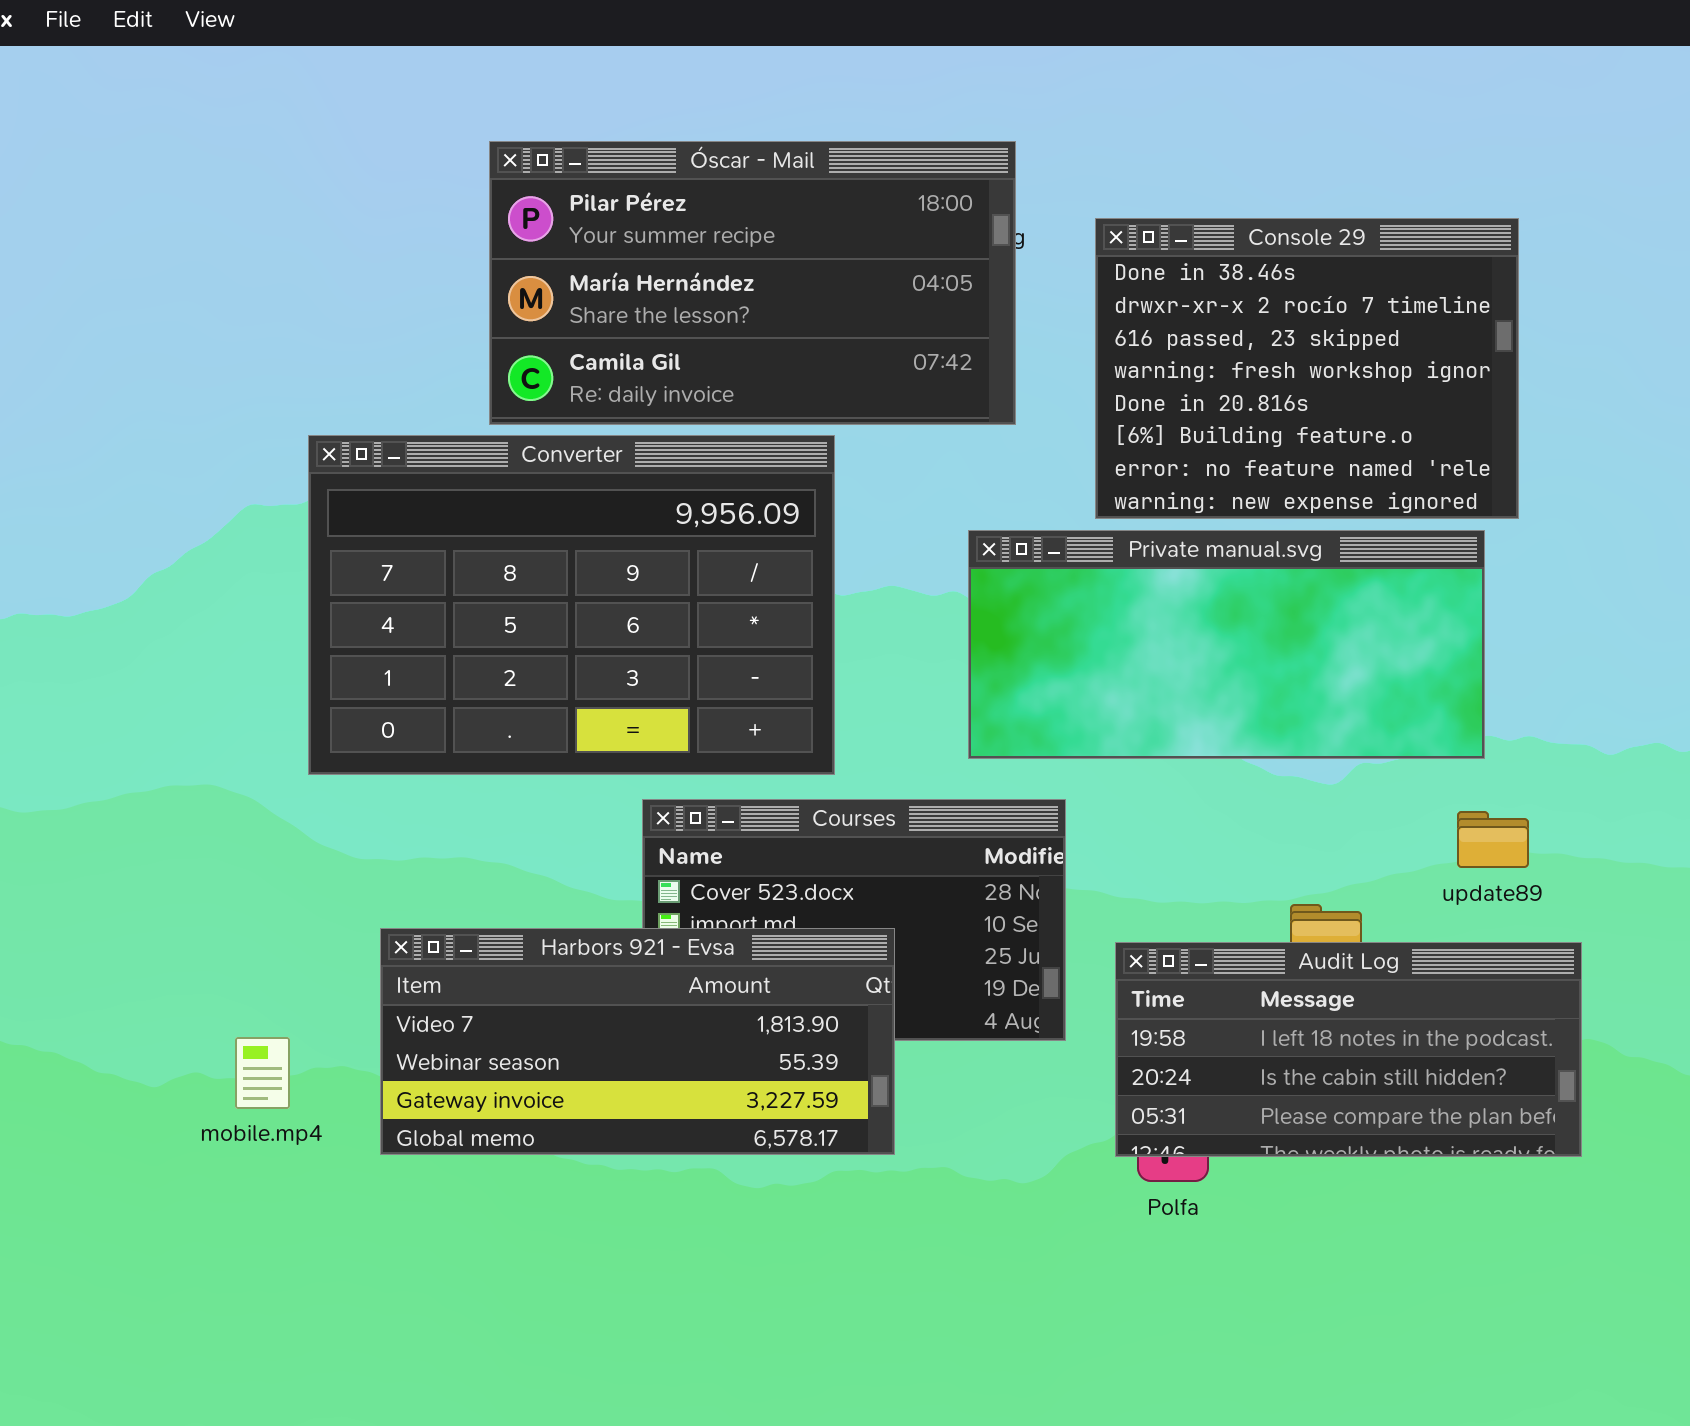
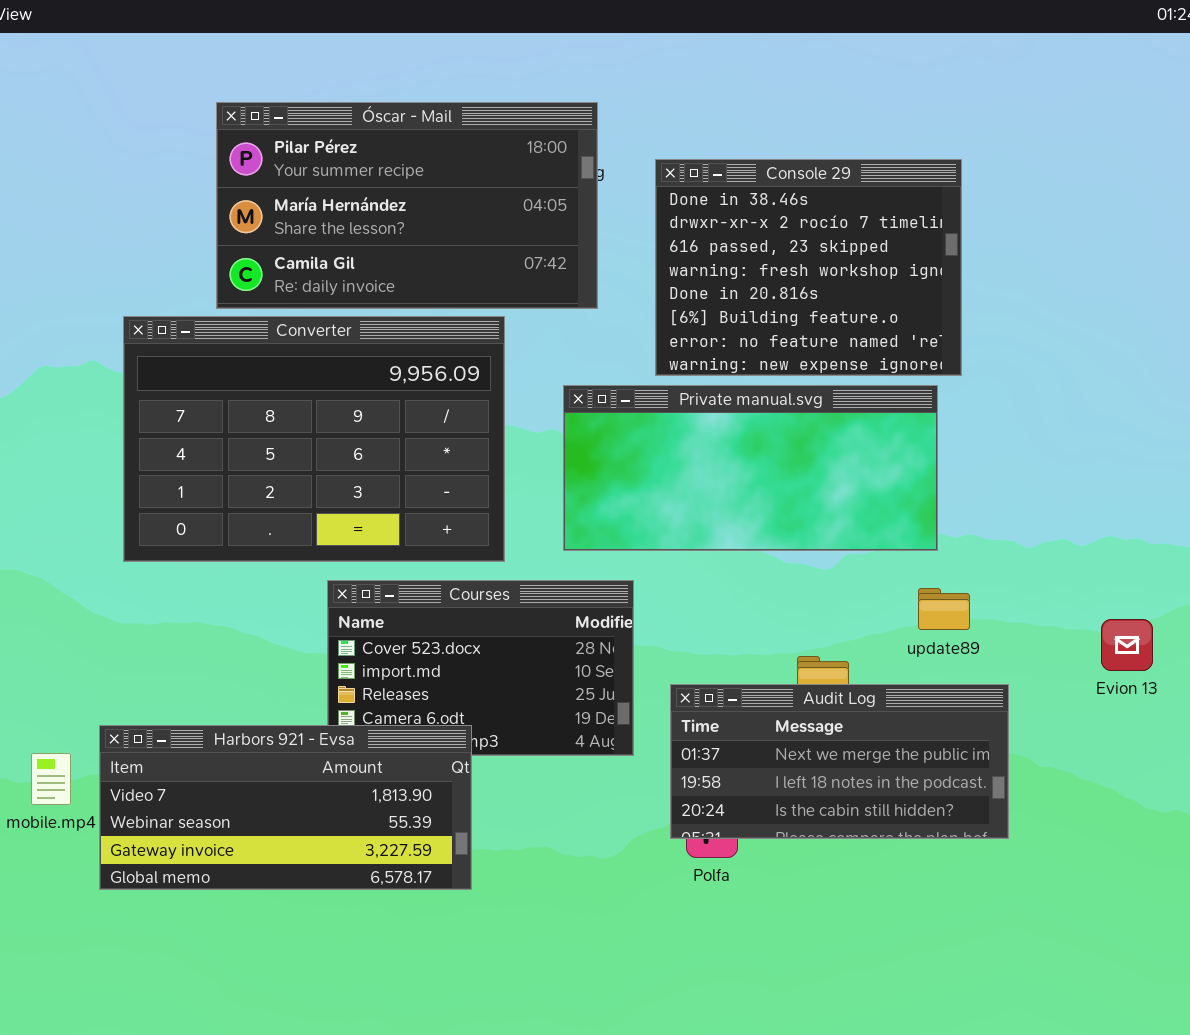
Converter: [308,435,835,775] -> [123,316,505,562], moved
Harbors 921 - Evsa: [380,928,895,1155] -> [99,725,472,890], moved
Audit Log: [1115,942,1582,1157] -> [670,684,1009,839], scrolled up 1 row

